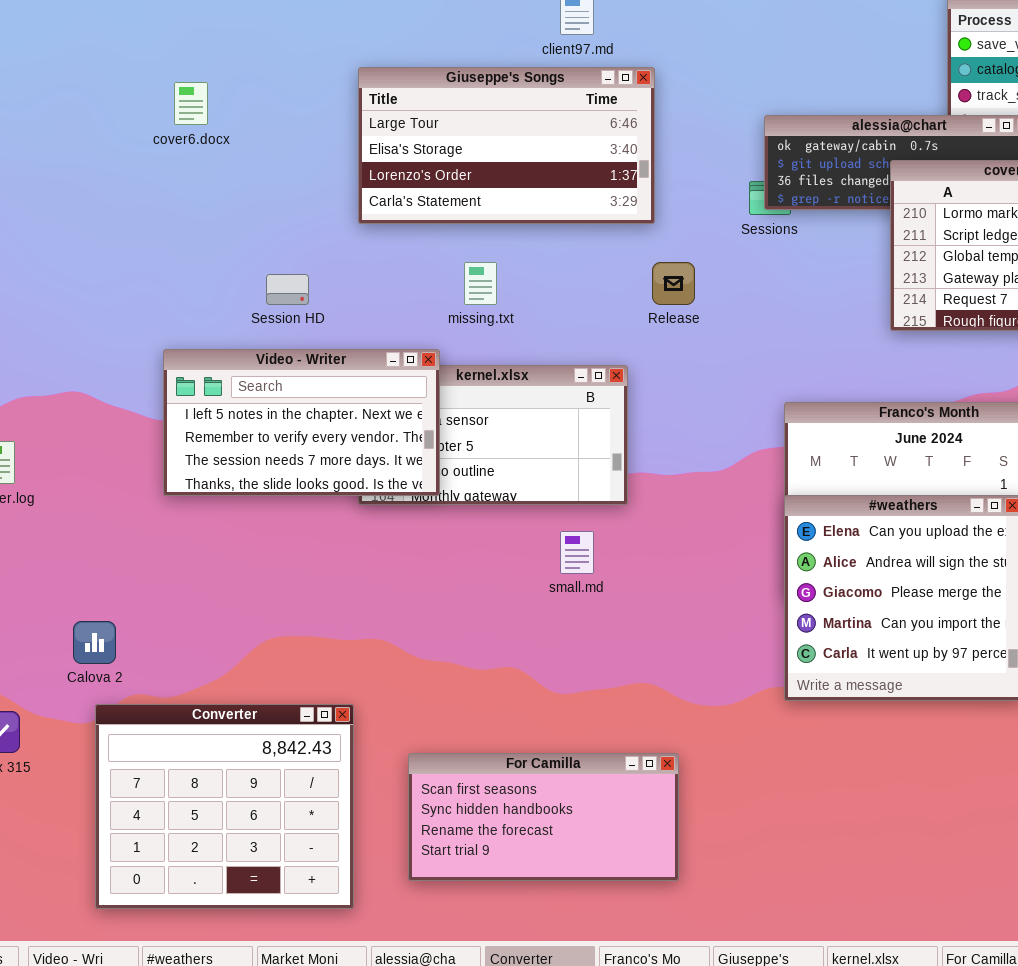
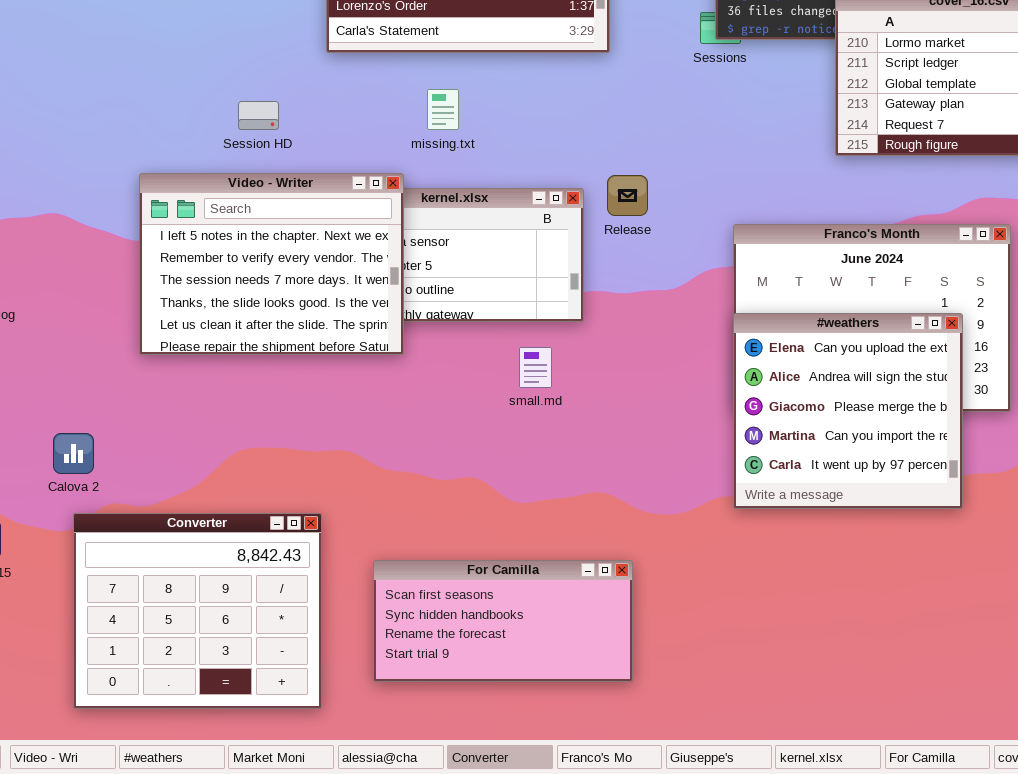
Release: [652,262,695,305] -> [607,175,648,216], moved
Video - Writer: [163,349,440,496] -> [139,173,404,355], resized

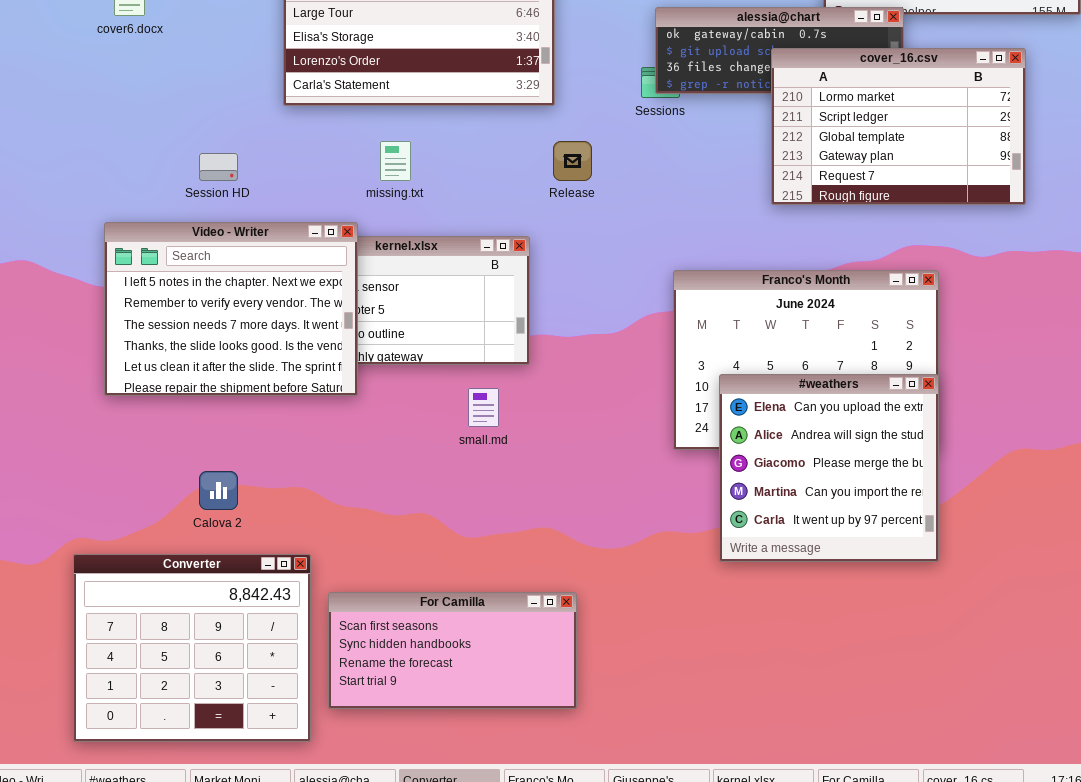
Release: [607,175,648,216] -> [553,141,592,181], moved
#weathers: [733,313,963,509] -> [719,374,939,562], moved
Calova 2: [53,433,94,474] -> [199,471,238,510], moved
Converter: [73,513,322,709] -> [73,554,311,742], moved

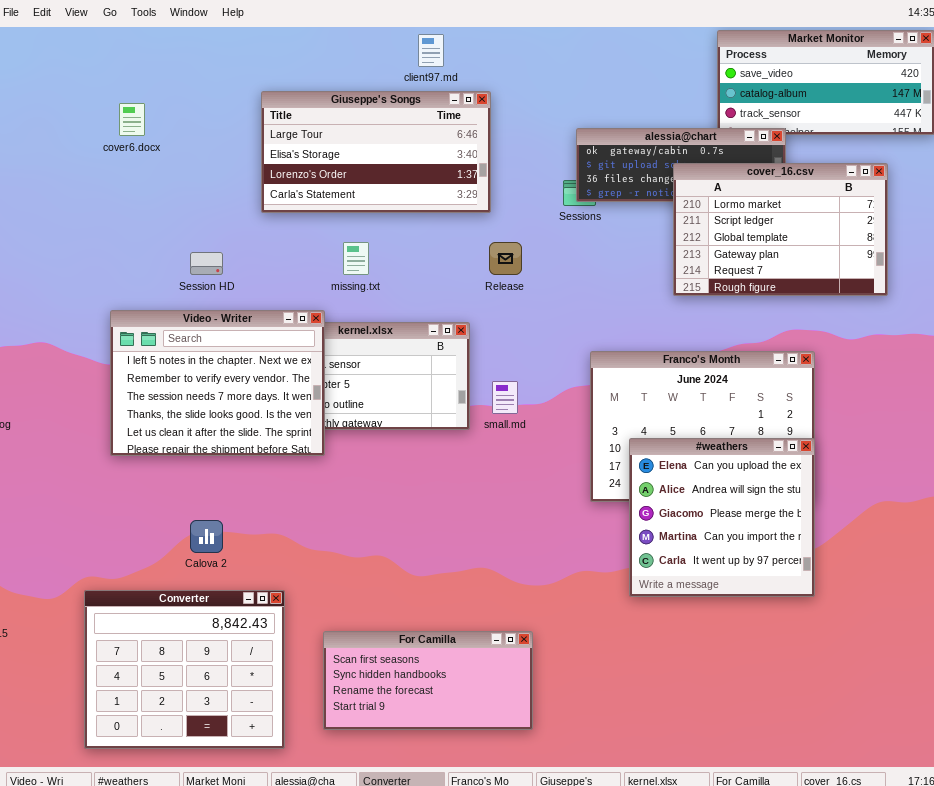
small.md: [468,388,499,427] -> [492,381,518,414], moved
For Camilla: [328,592,577,709] -> [323,631,533,730], moved

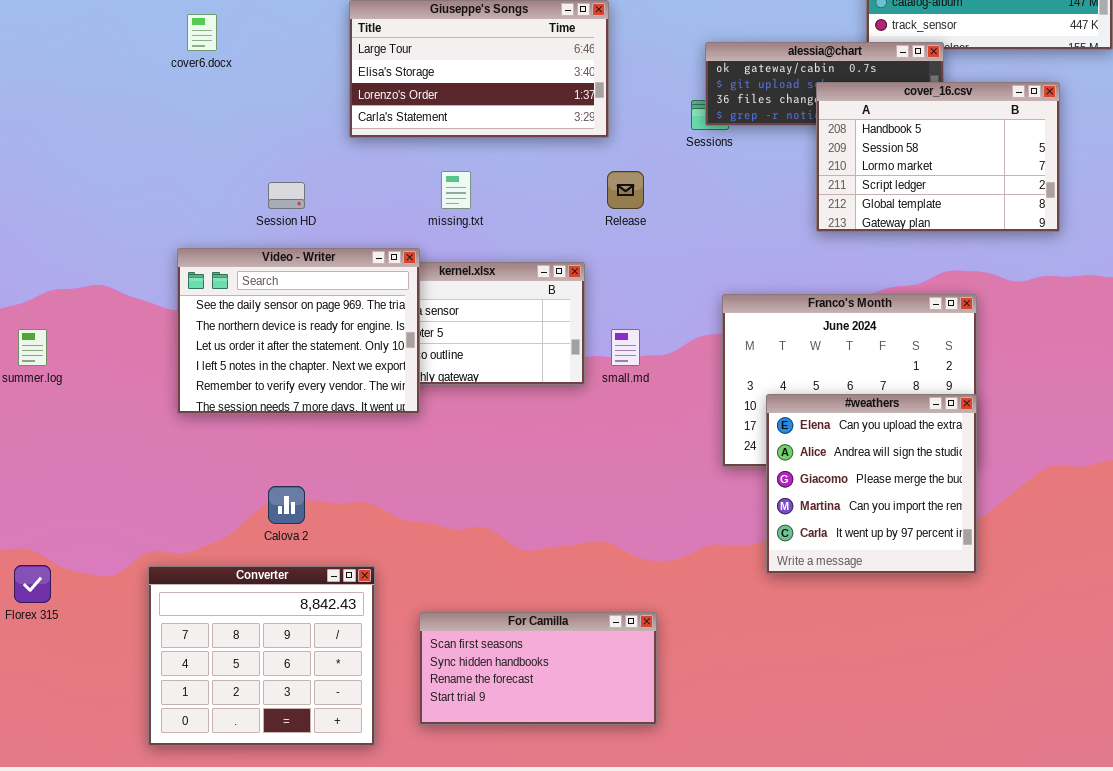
cover_16.csv: [673,163,888,296] -> [816,82,1060,232], scrolled up 2 rows
Video - Writer: [110,310,325,456] -> [177,248,420,414], scrolled up 3 rows

